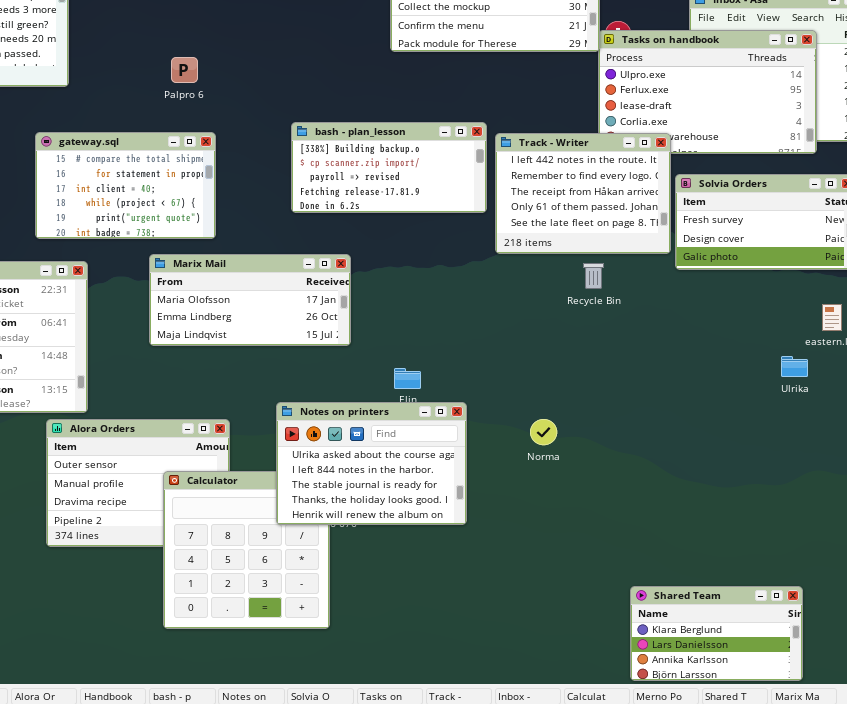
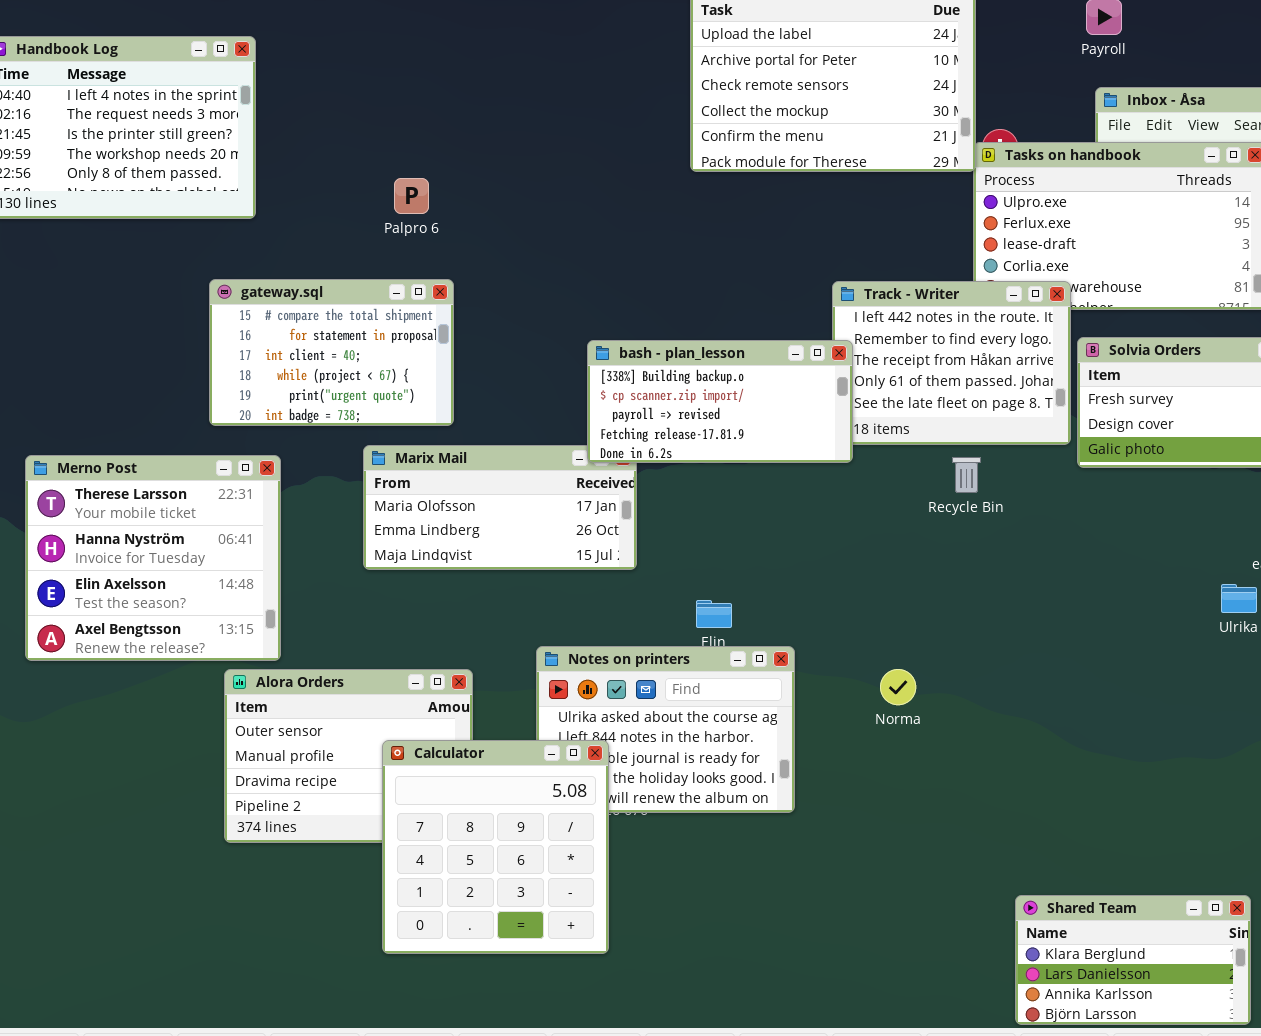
bash - plan_lesson: [291,122,487,213] -> [587,340,853,463], moved
Calculator: [163,471,330,629] -> [382,740,609,954], raised

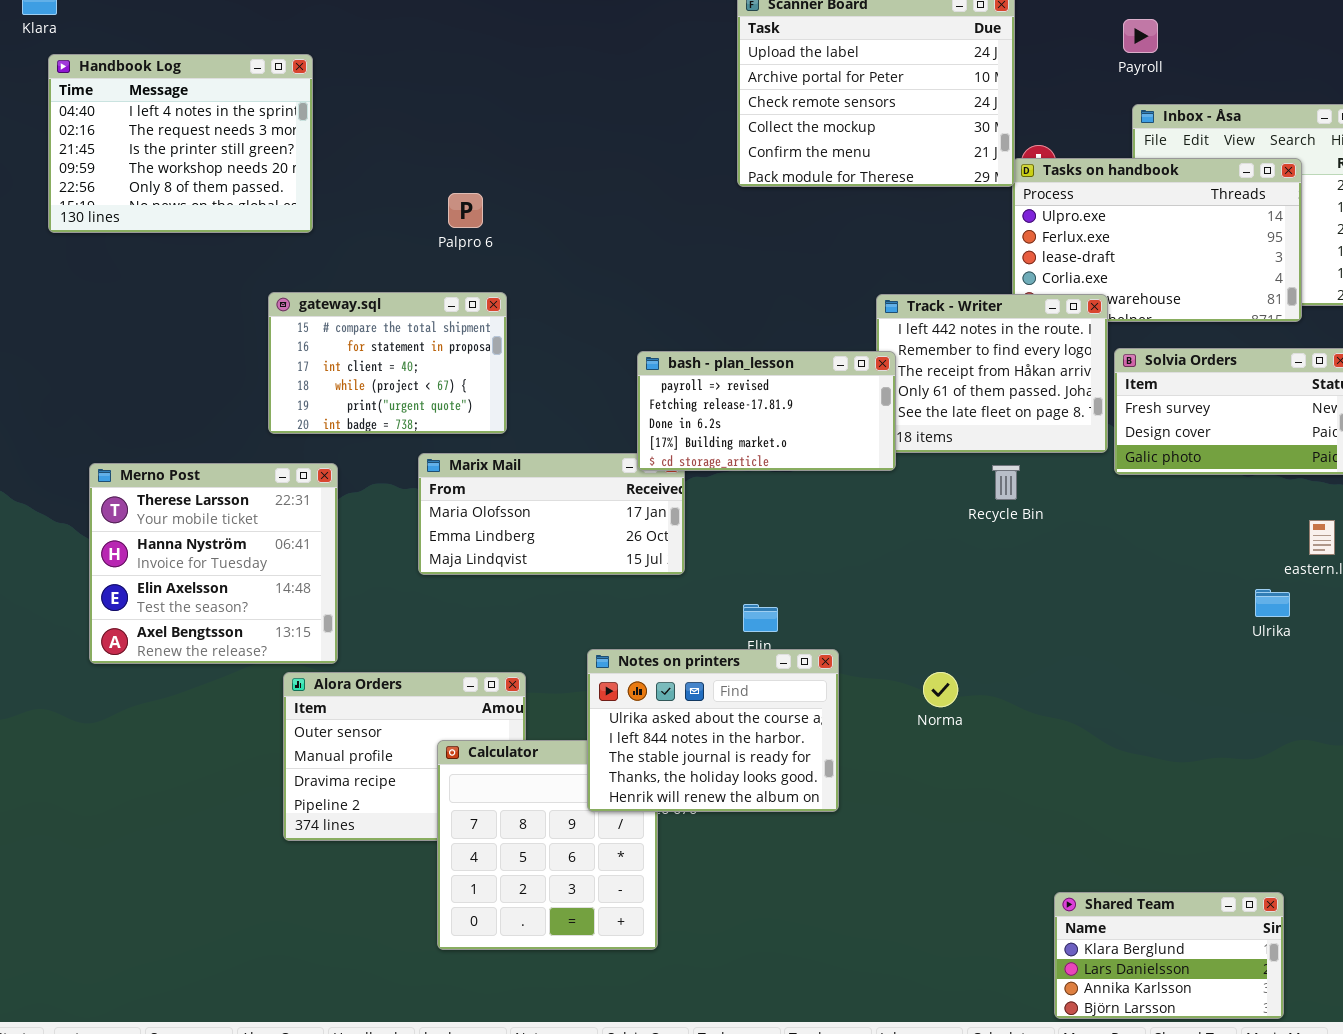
bash - plan_lesson: [587,340,853,463] -> [637,351,896,471], scrolled down 2 rows
Notes on printers: [536,646,795,813] -> [587,649,839,812], raised

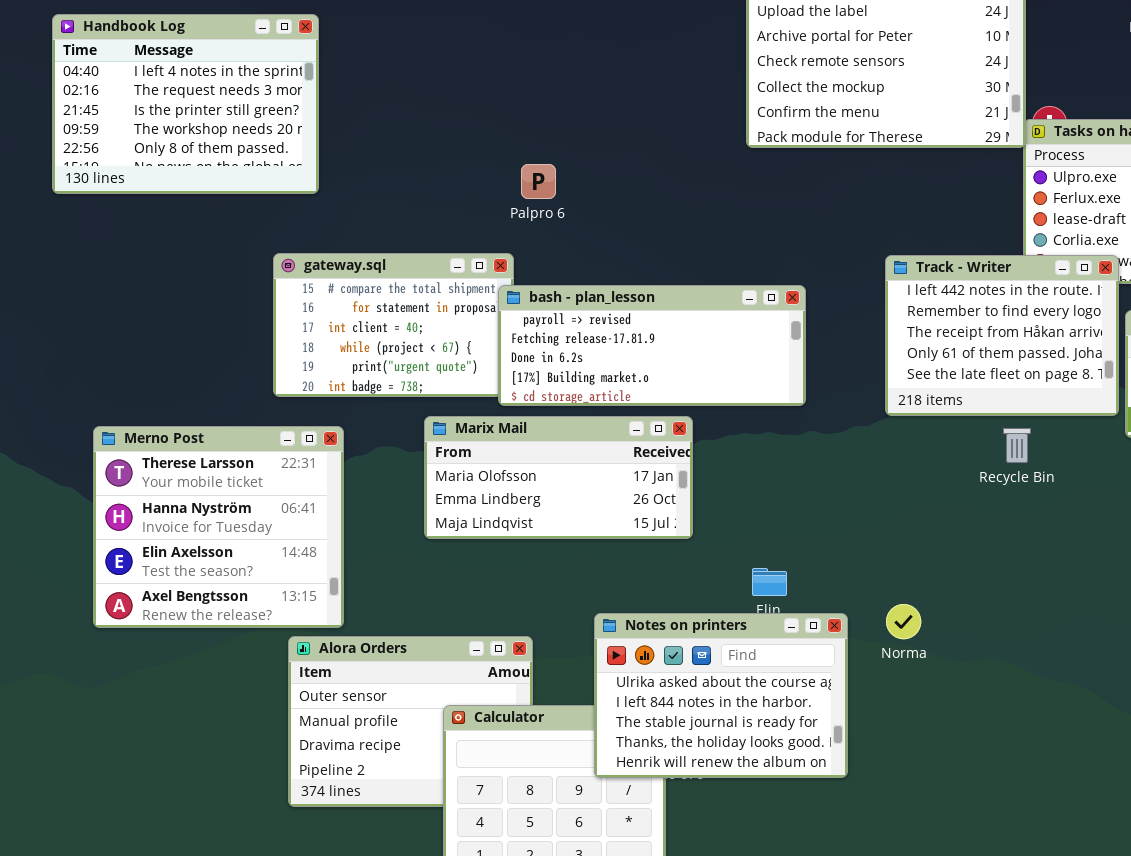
Palpro 6: [448,193,483,228] -> [521,164,556,199], moved
bash - plan_lesson: [637,351,896,471] -> [498,285,806,406], moved, resized
Norma: [923,672,958,707] -> [886,604,921,639], moved

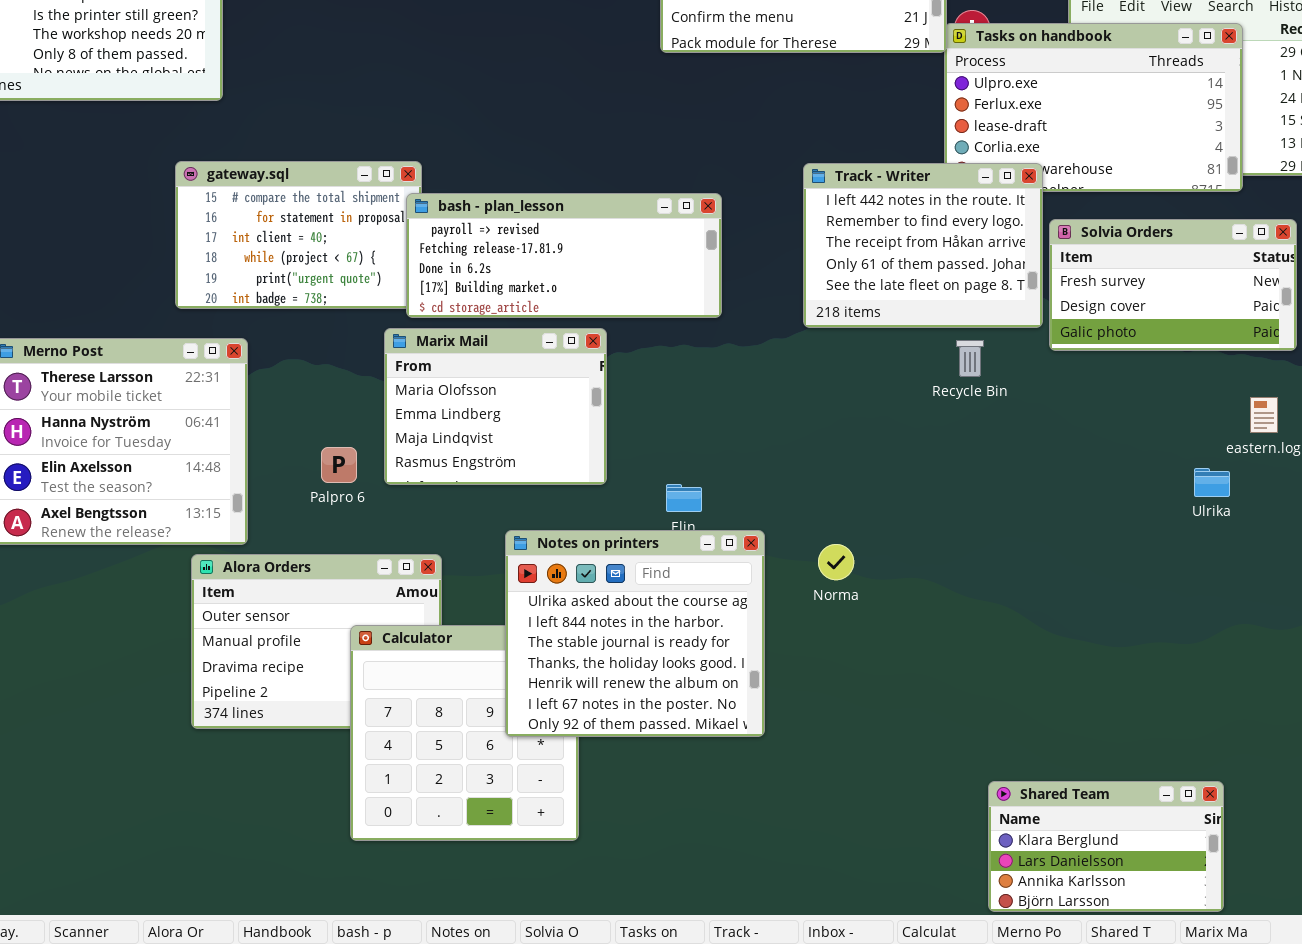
Palpro 6: [521,164,556,199] -> [321,447,357,483], moved
Marix Mail: [424,416,693,539] -> [384,328,607,485], resized
Recycle Bin: [1003,428,1031,463] -> [956,340,984,377], moved
Norma: [886,604,921,639] -> [818,544,854,580], moved
Notes on printers: [594,613,848,778] -> [505,530,765,737], resized

